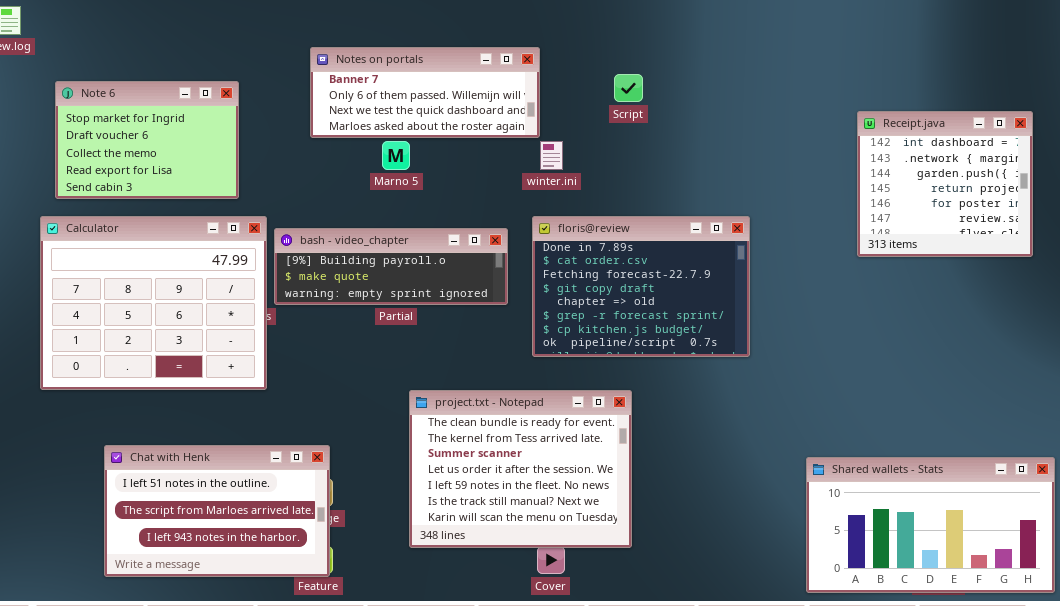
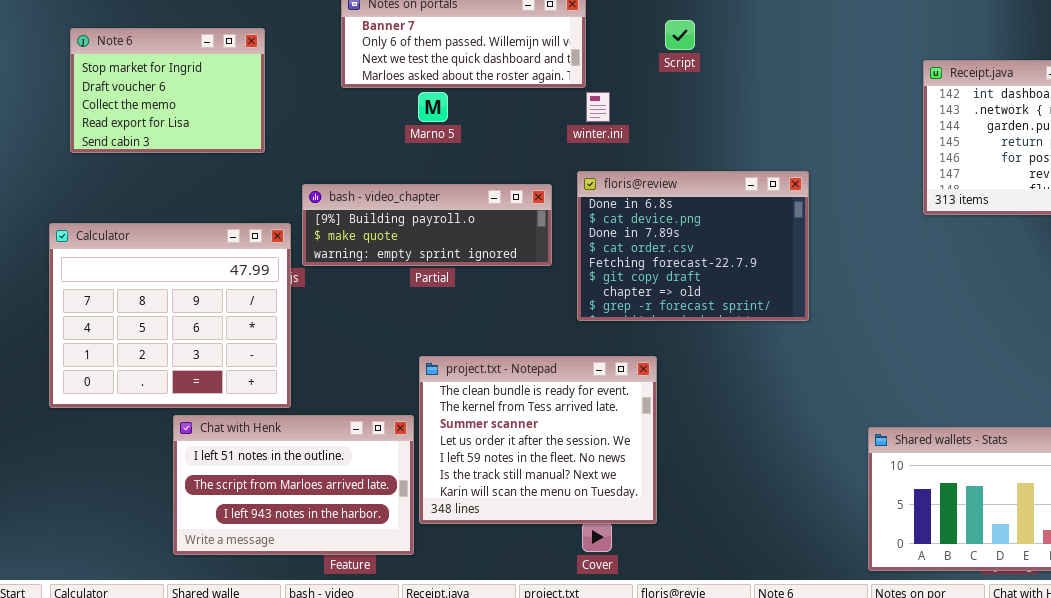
Calculator: [40,216,267,390] -> [49,223,291,408], moved
floris@review: [532,216,750,357] -> [577,171,809,321], scrolled up 2 rows
project.txt - Notepad: [409,390,632,548] -> [419,356,657,524], moved
Chat with Henk: [104,445,330,577] -> [173,415,414,555], moved

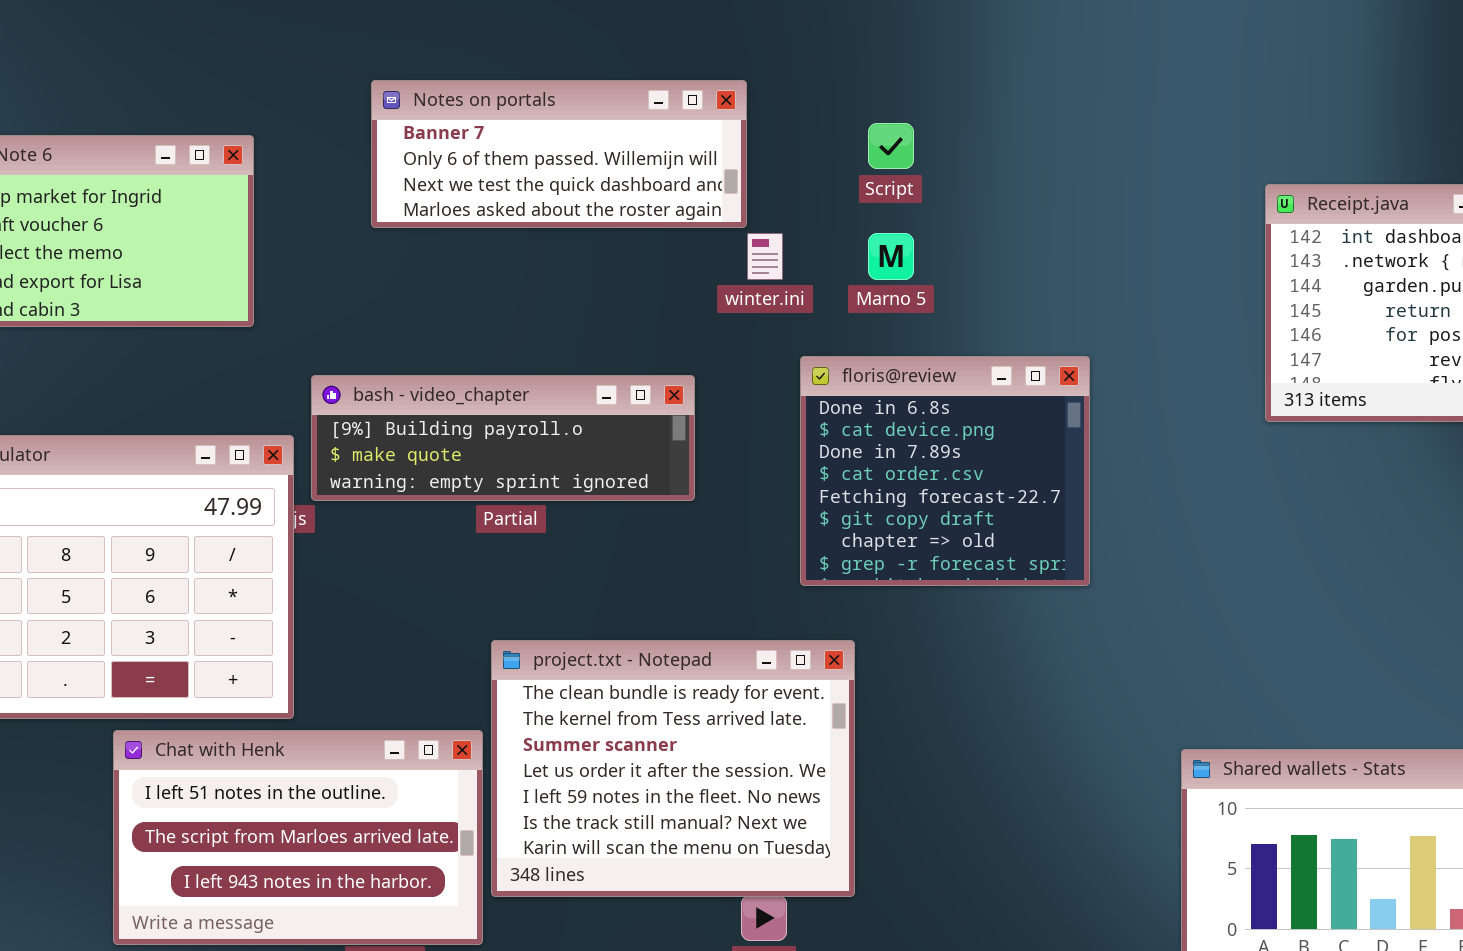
Marno 5: [418,92,448,122] -> [868,233,914,280], moved
floris@review: [577,171,809,321] -> [800,356,1090,586], resized

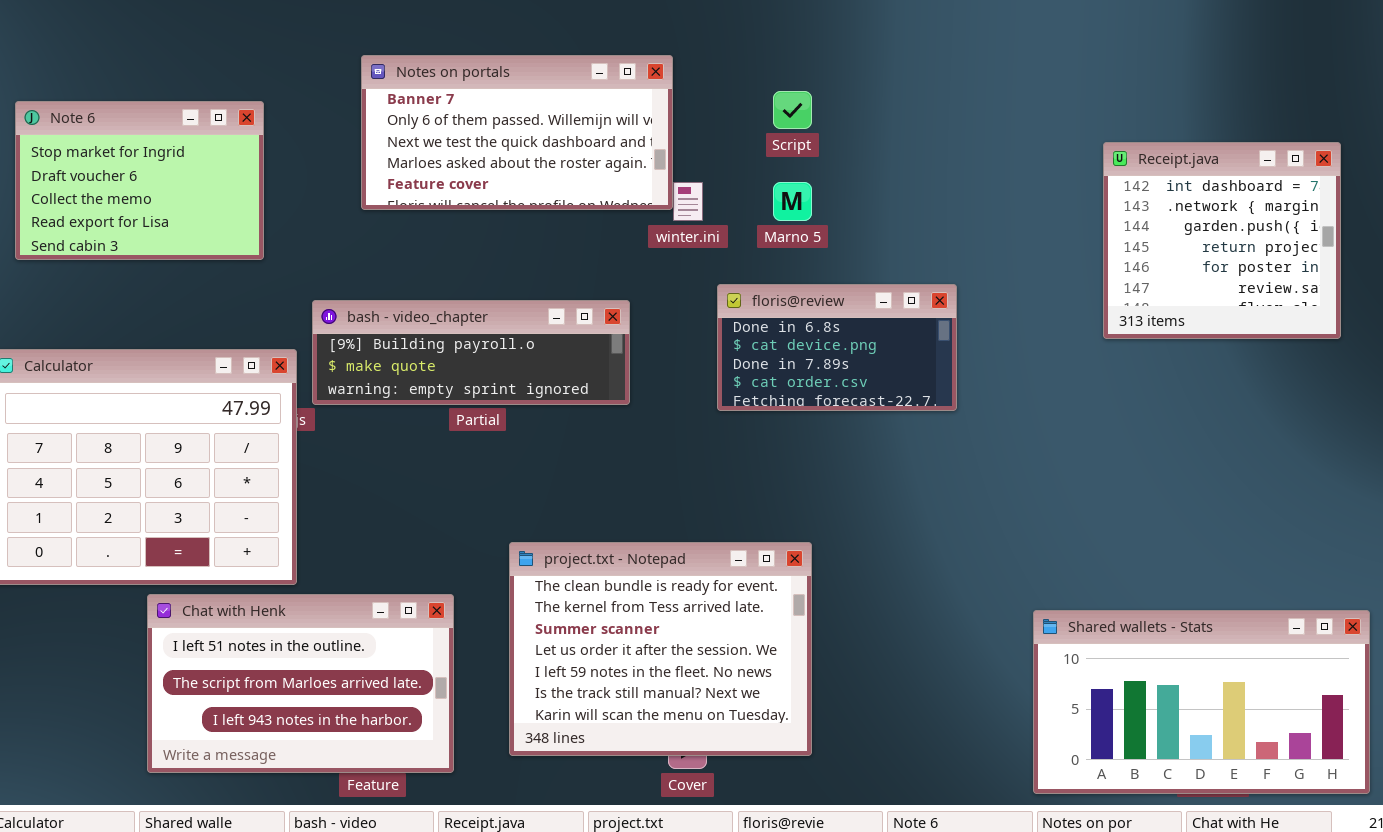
Notes on portals: [371,80,747,228] -> [361,55,673,210], resized
floris@review: [800,356,1090,586] -> [717,284,957,411], resized
project.txt - Notepad: [491,640,855,897] -> [509,542,812,756], moved

